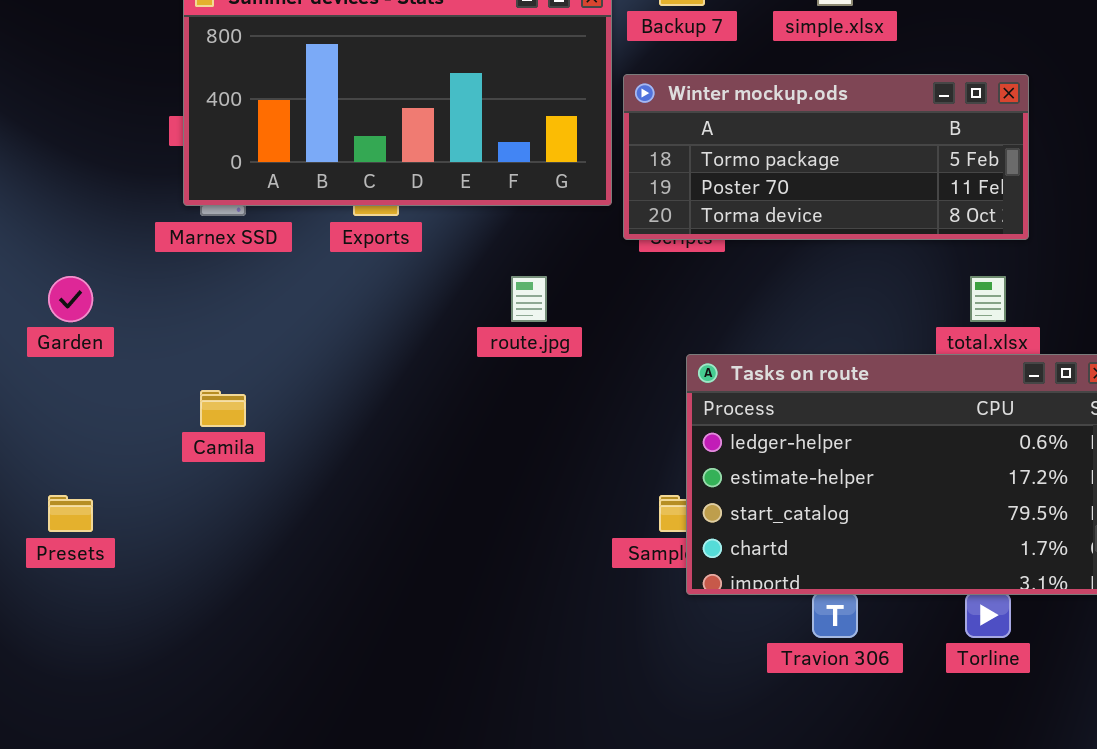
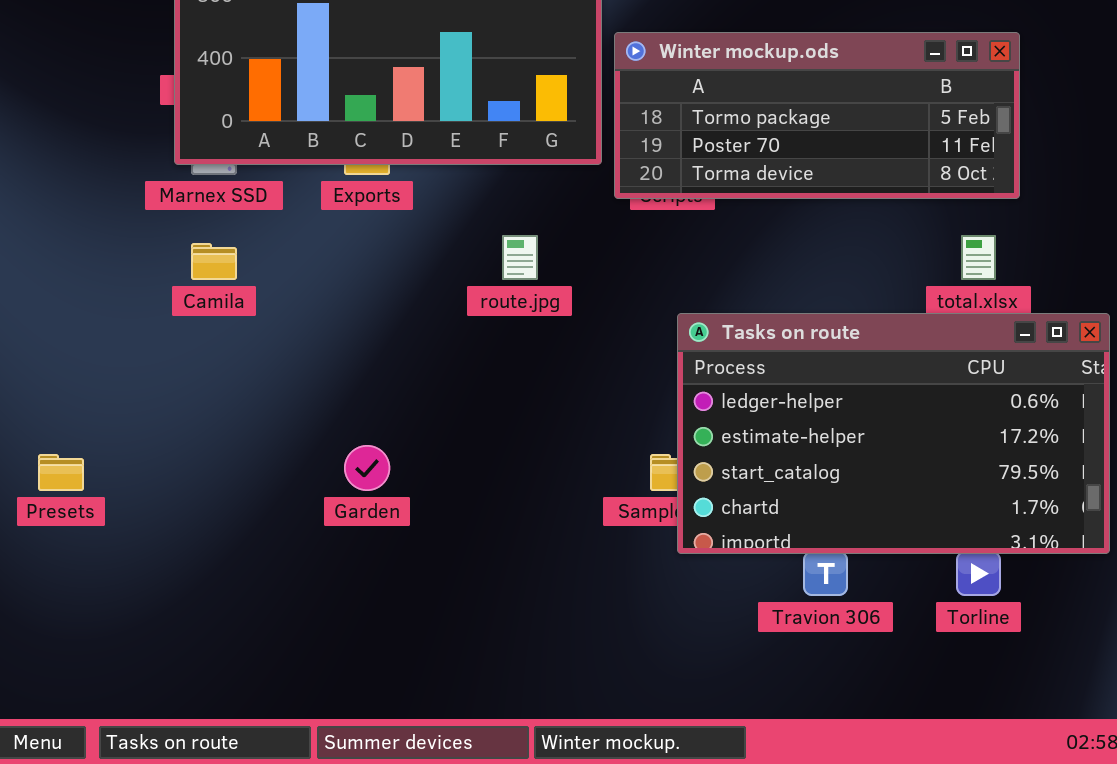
Garden: [48,276,93,322] -> [344,445,390,491], moved
Camila: [200,390,246,427] -> [191,243,237,280], moved

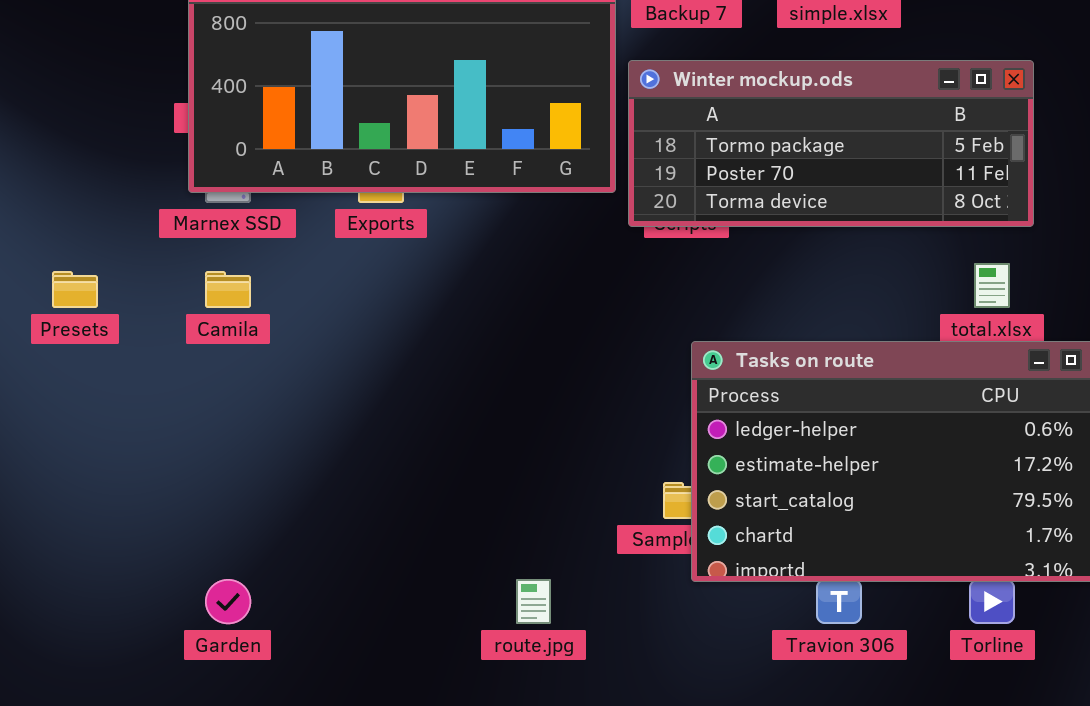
route.jpg: [502,235,538,280] -> [516,579,551,624], moved
Garden: [344,445,390,491] -> [205,579,251,624], moved
Presets: [38,454,84,491] -> [52,271,98,308], moved

